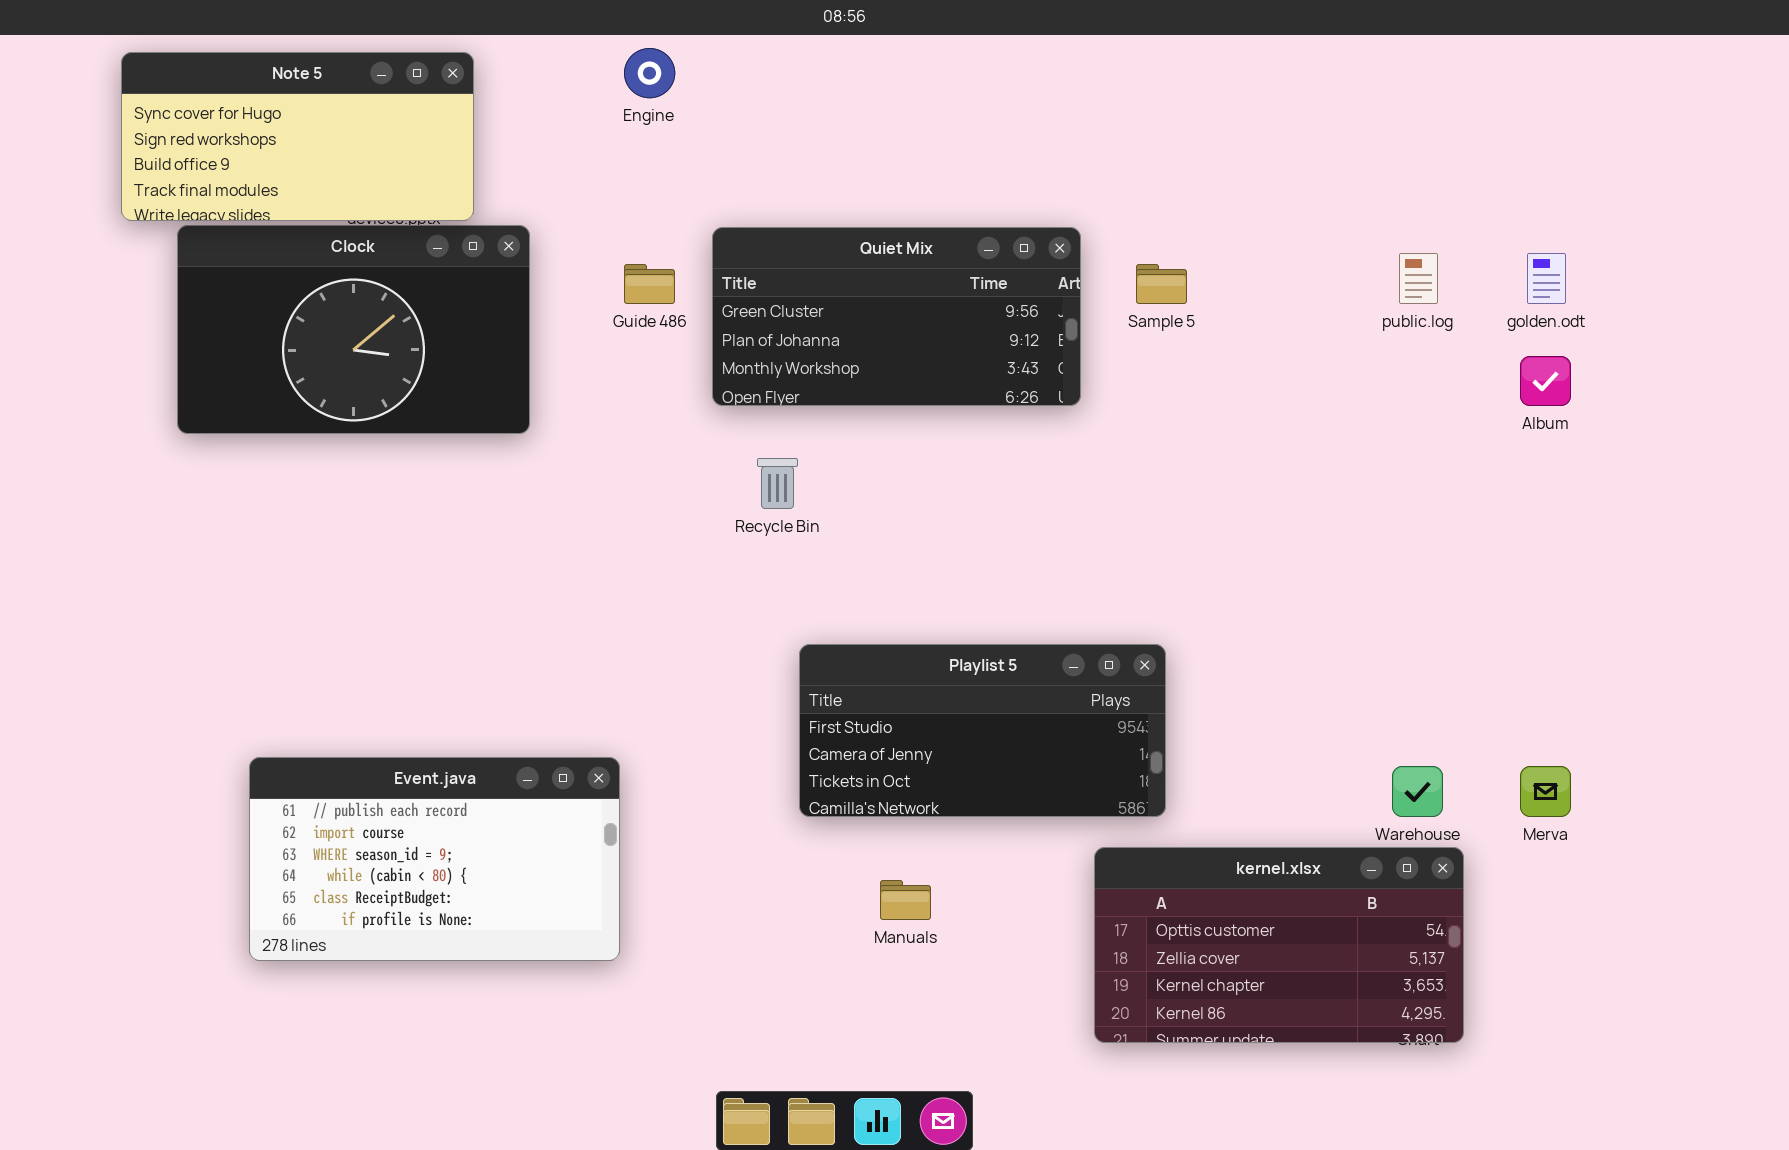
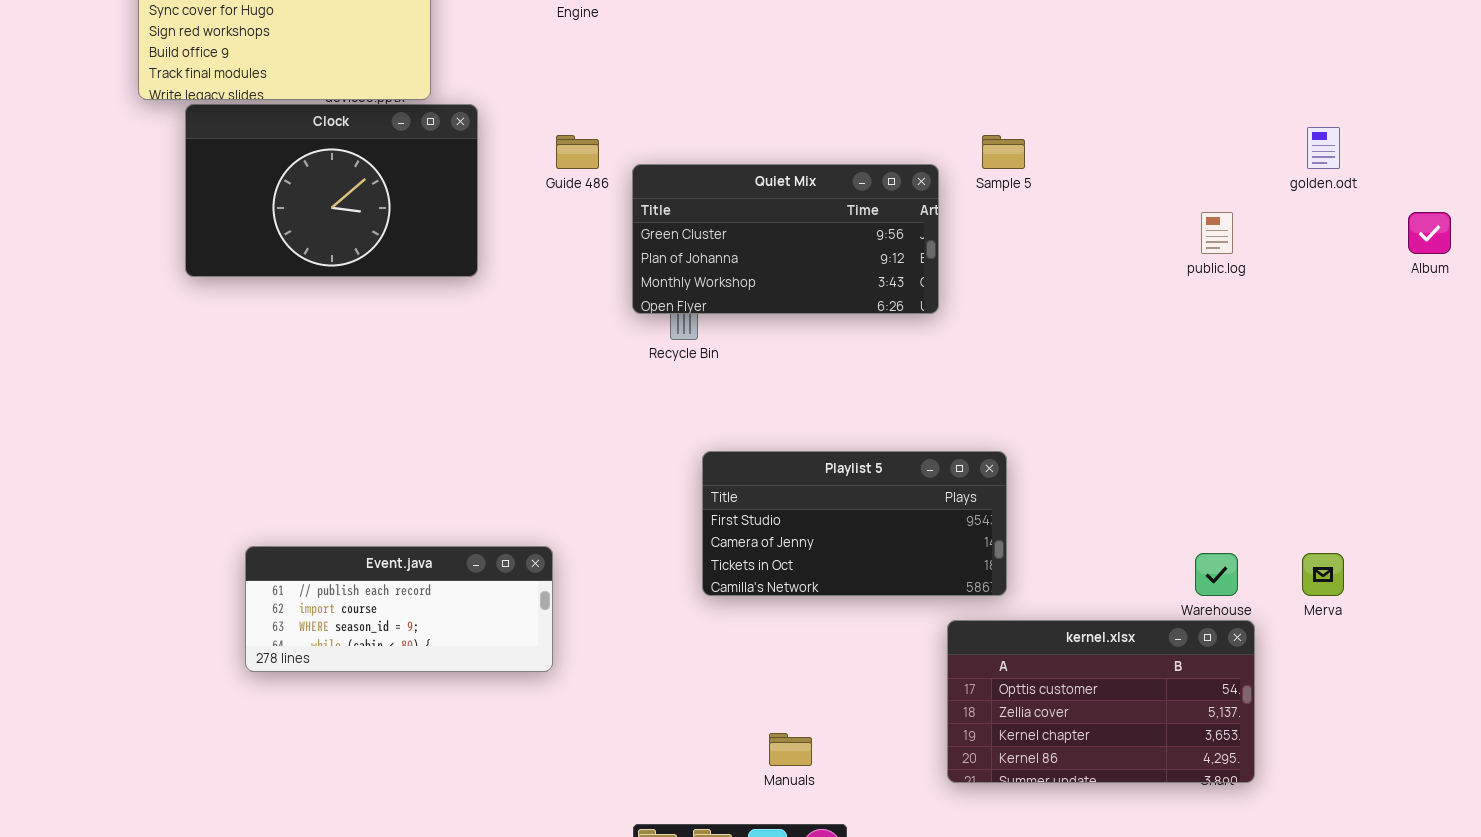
Quiet Mix: [712,227,1081,406] -> [632,164,939,314], moved
public.log: [1399,253,1438,304] -> [1201,212,1233,254], moved
Album: [1520,356,1571,406] -> [1408,212,1451,254], moved
Event.java: [249,757,620,961] -> [245,546,553,672], resized
Manuals: [880,880,931,920] -> [769,733,812,766], moved

